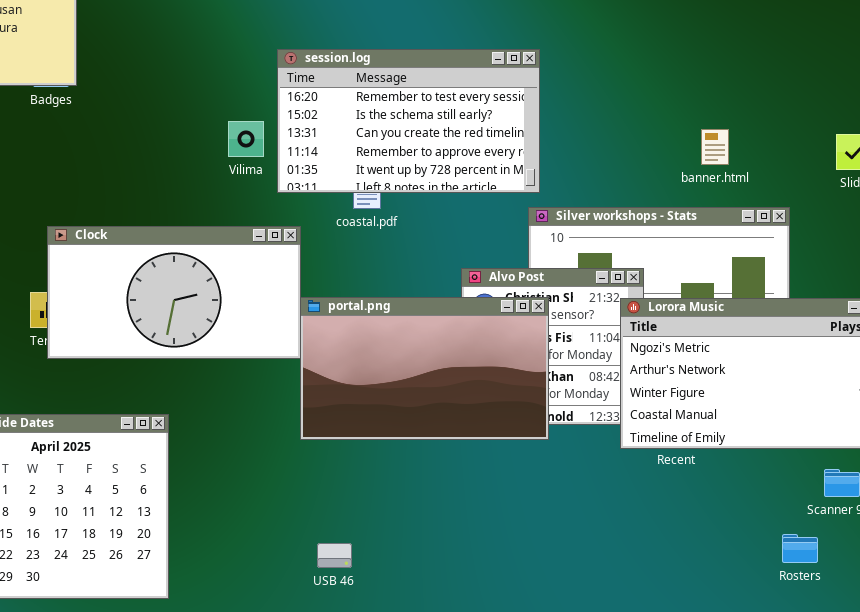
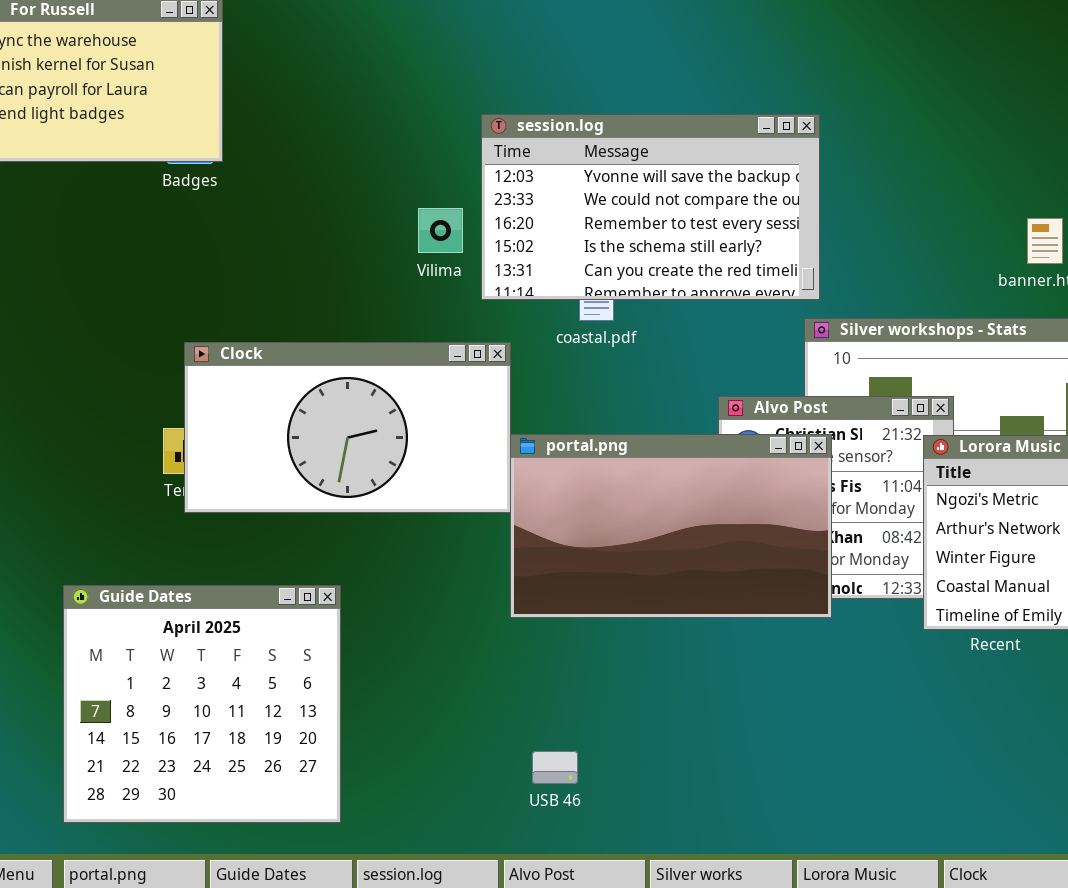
session.log: [277,49,540,193] -> [481,114,820,300], scrolled up 2 rows

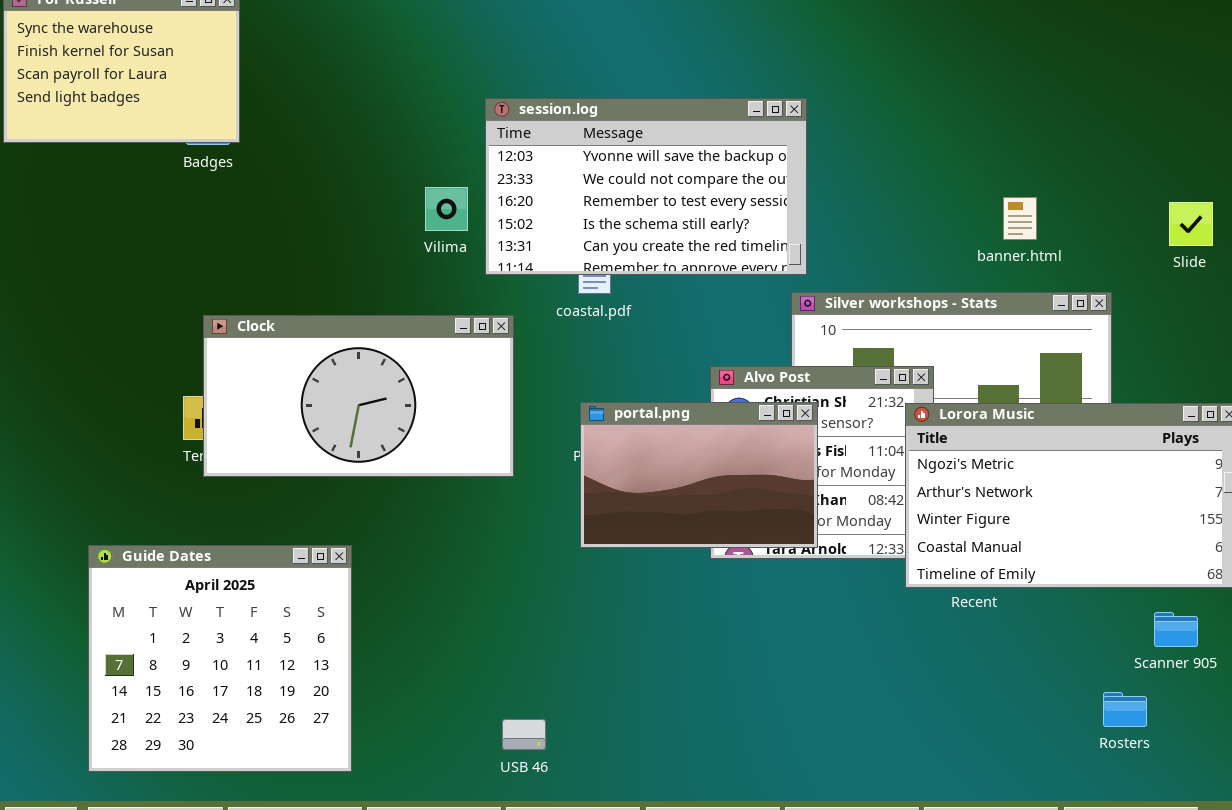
portal.png: [510,434,832,618] -> [580,402,818,548], resized
USB 46: [532,751,578,784] -> [502,719,546,750], moved

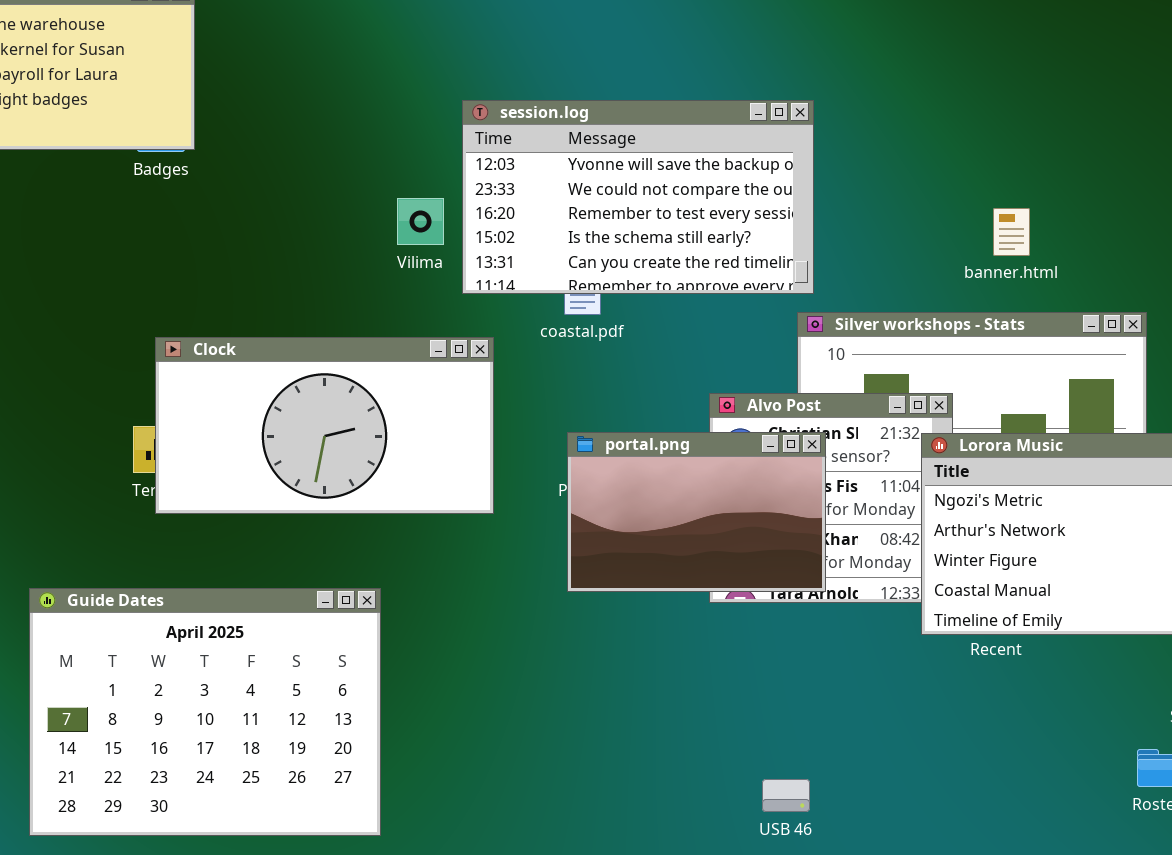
banner.html: [1003,197,1037,240] -> [993,208,1030,256], moved
Guide Dates: [88,545,352,772] -> [29,588,381,836], resized
USB 46: [502,719,546,750] -> [762,779,810,812], moved

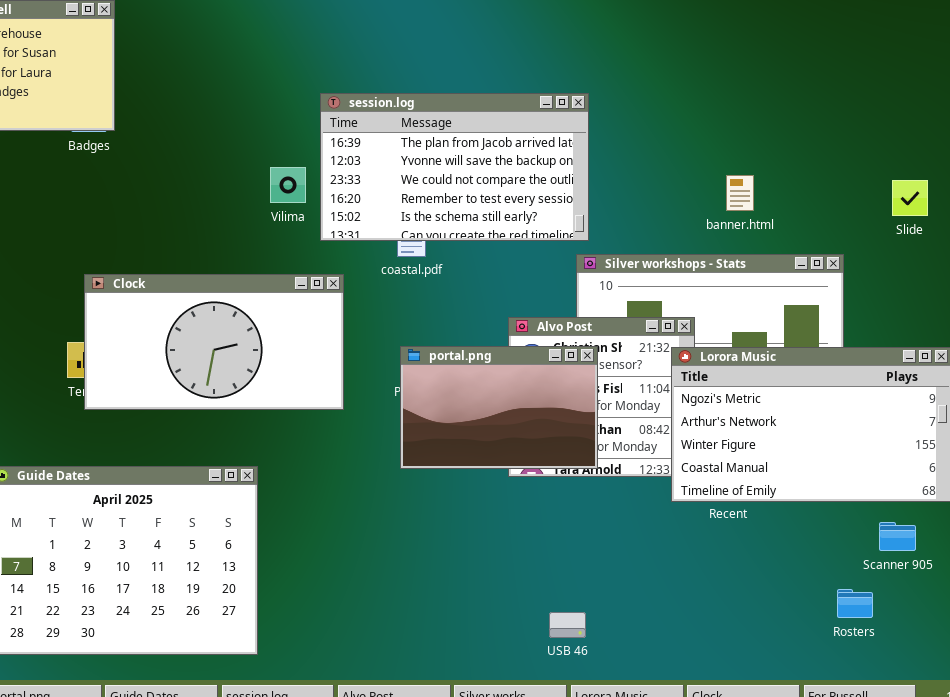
session.log: [462,100,814,294] -> [320,93,589,241], scrolled up 1 row

